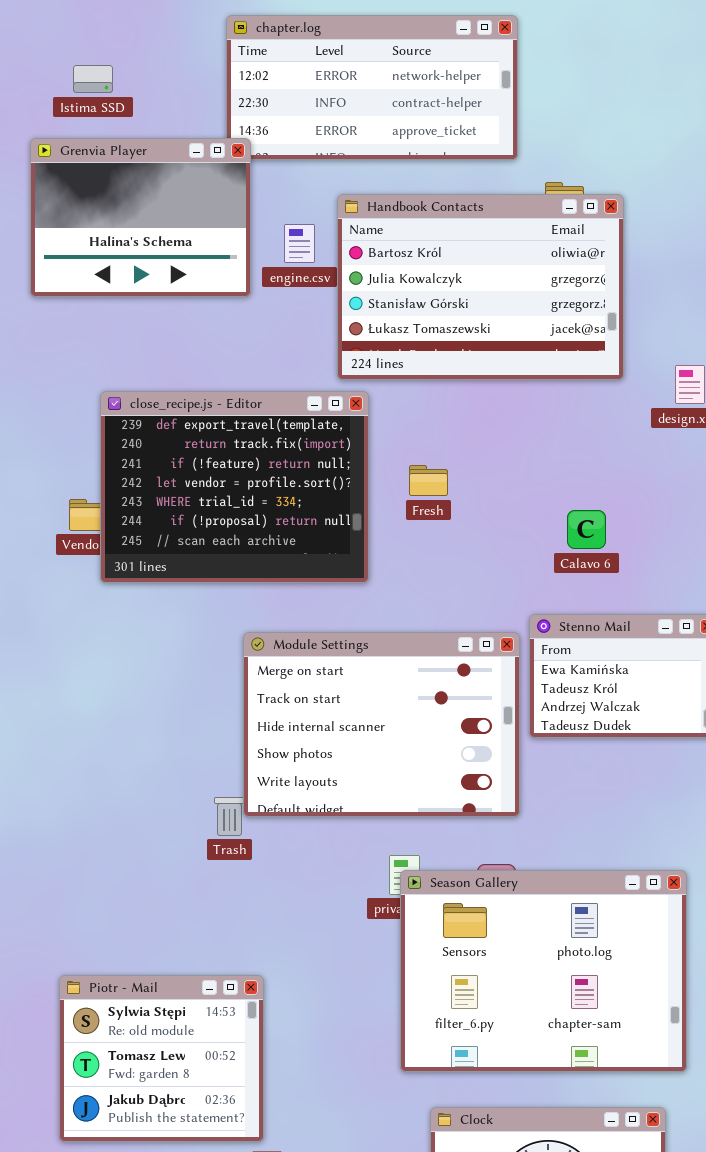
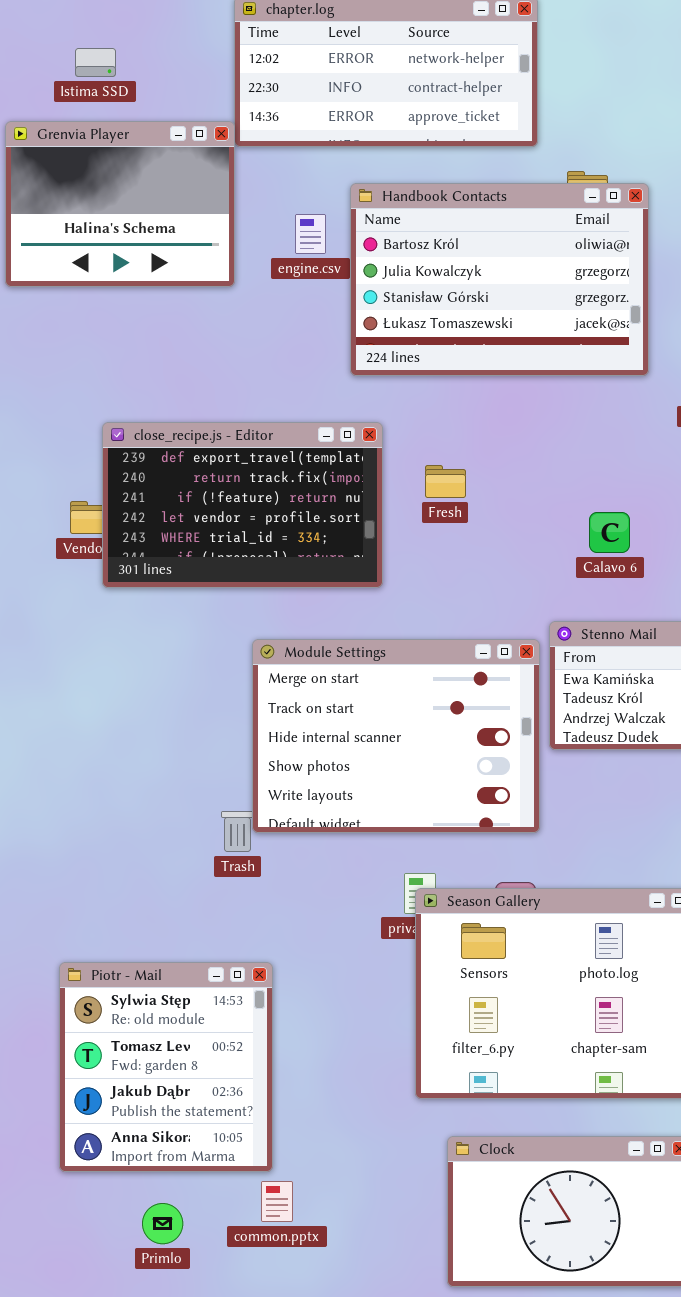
Grenvia Player: [30,138,251,297] -> [5,121,235,287], moved
close_recipe.js - Editor: [100,391,369,583] -> [102,422,383,588], resized
Piotr - Mail: [59,975,264,1142] -> [59,962,273,1172], resized

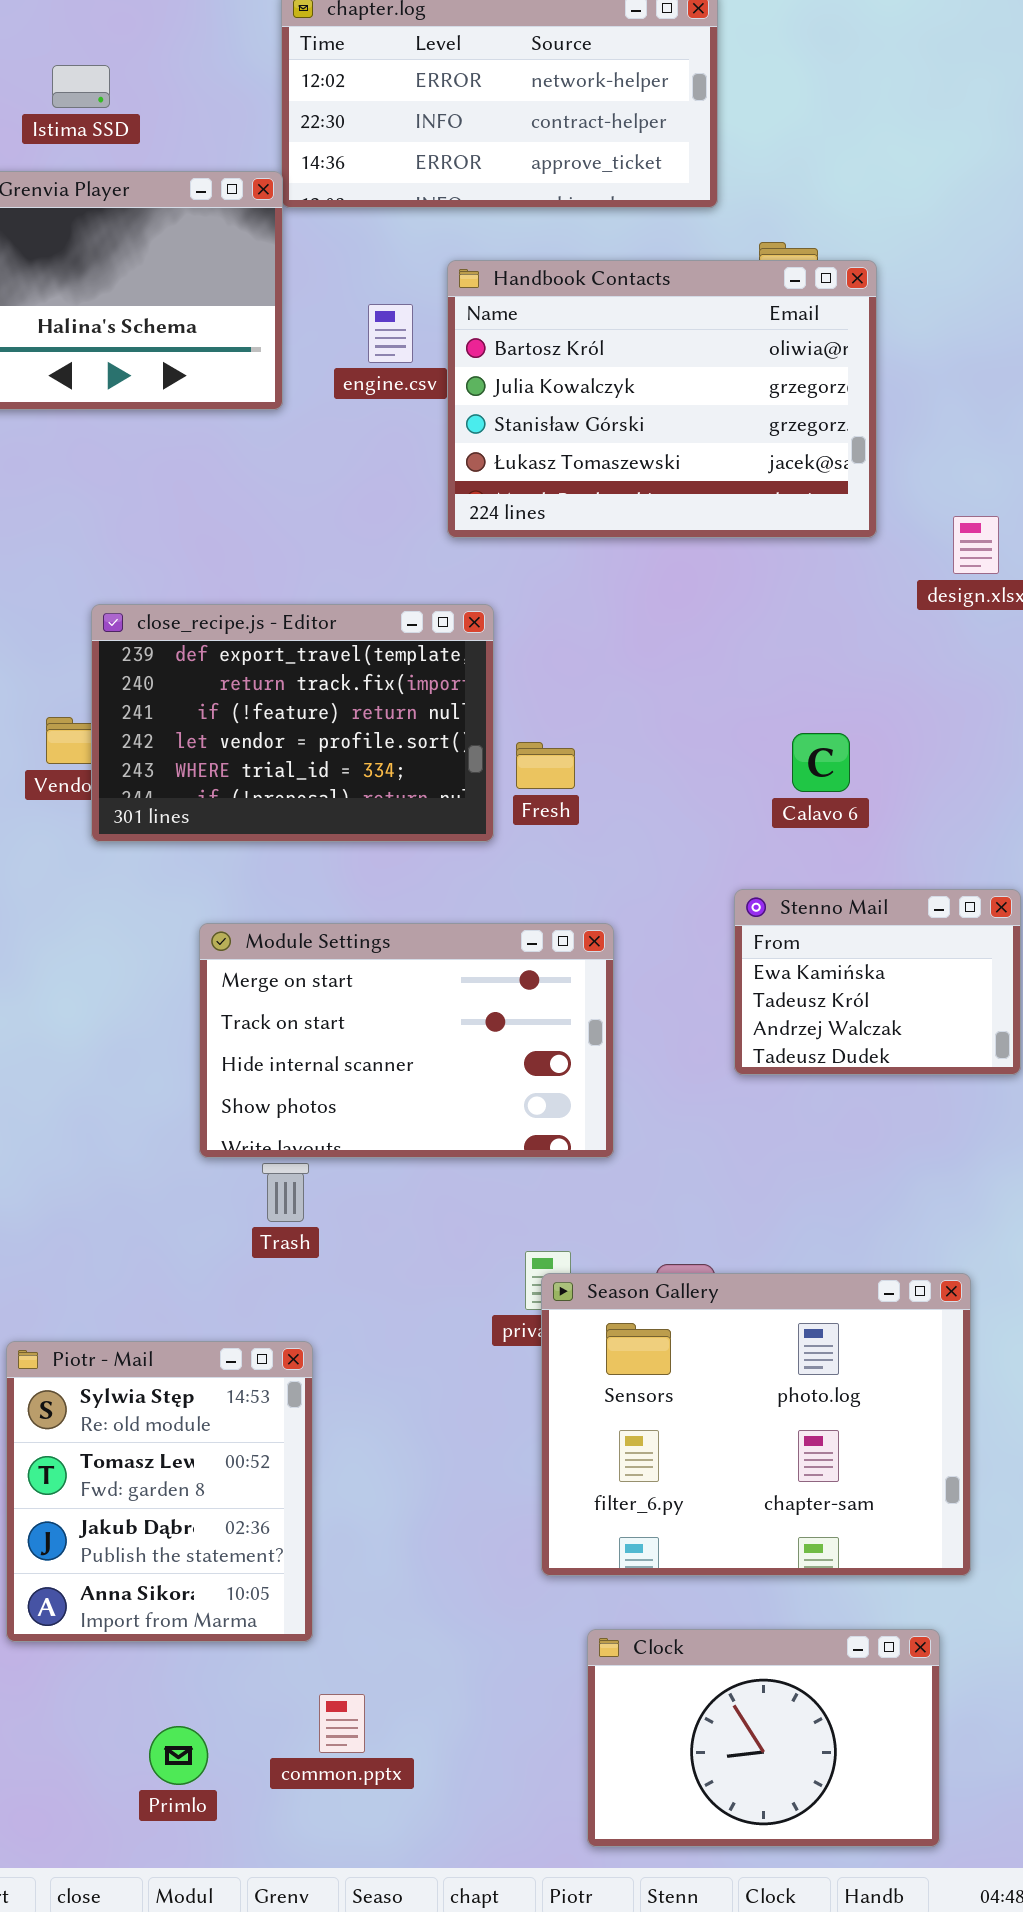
Fresh: [425,465,466,498] -> [516,742,575,789], moved
Module Settings: [252,639,540,833] -> [199,923,614,1158], moved, resized
Piotr - Mail: [59,962,273,1172] -> [6,1341,313,1642], moved

